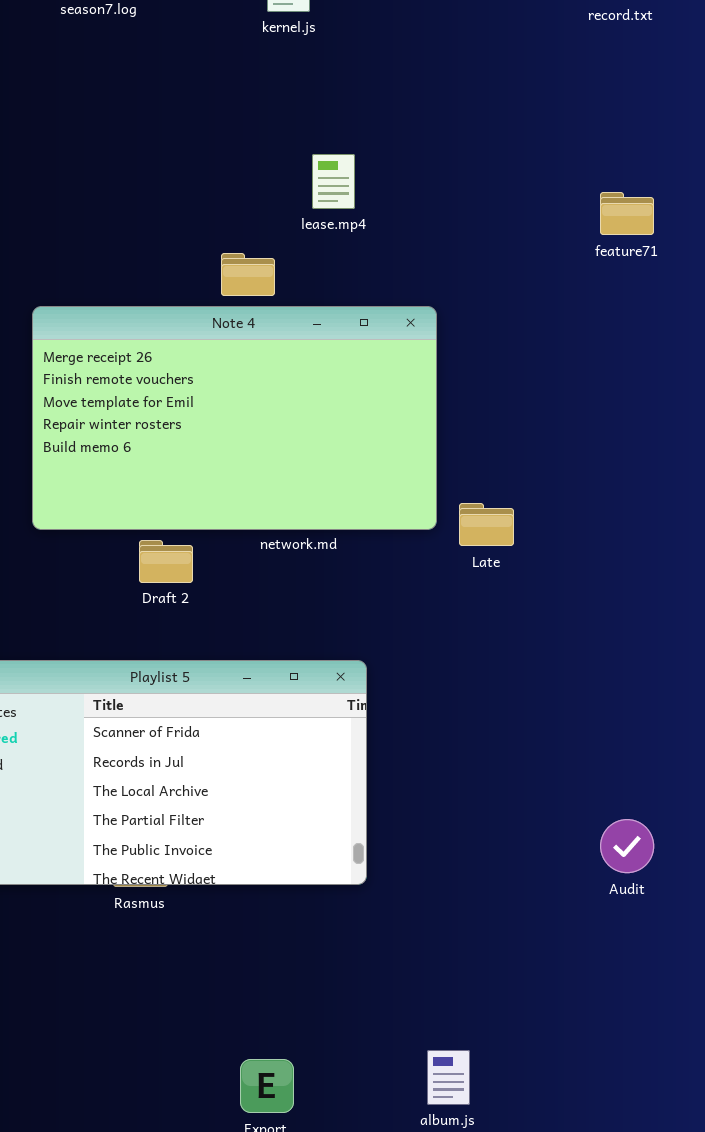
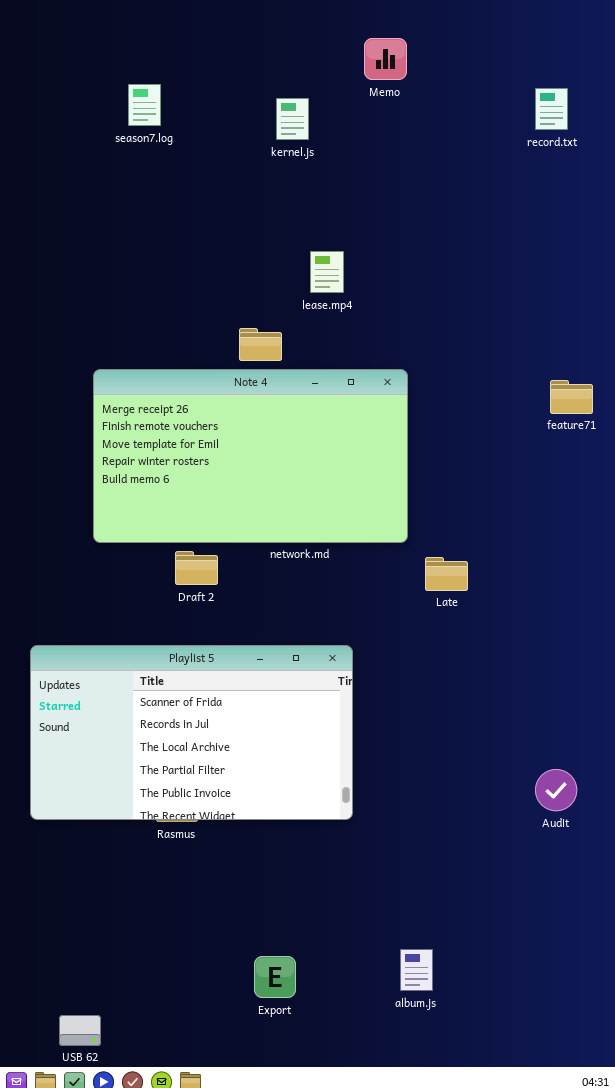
feature71: [600,192,654,235] -> [550,380,593,414], moved
Late: [459,503,514,546] -> [425,557,468,591], moved

